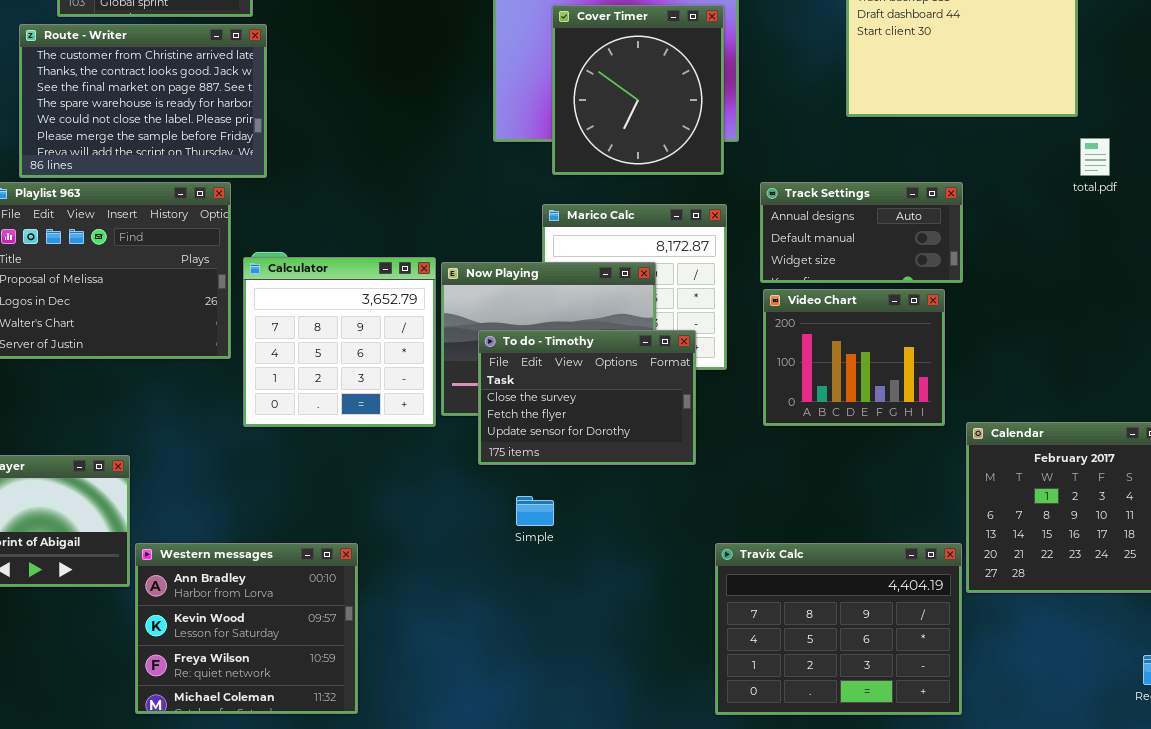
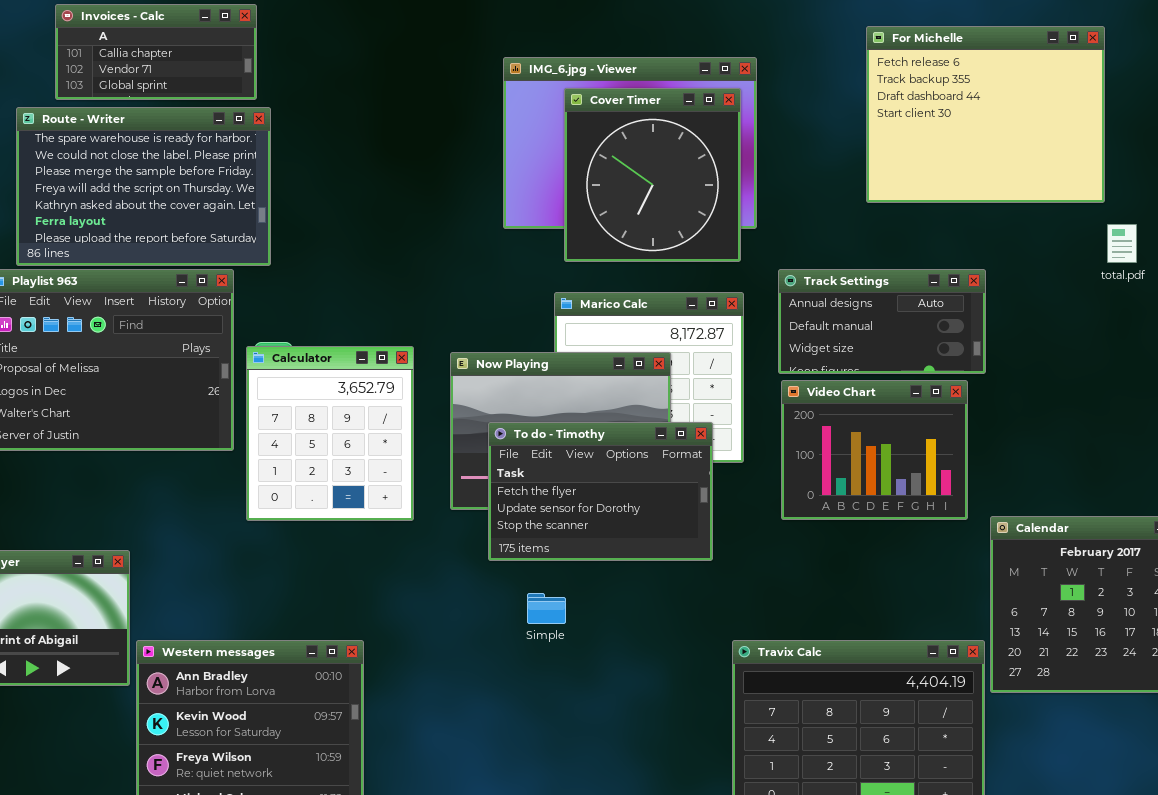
Route - Writer: [19,24,267,178] -> [16,107,271,266], scrolled down 3 rows
Calculator: [243,257,436,427] -> [246,346,414,521], resized
To do - Timothy: [478,330,696,465] -> [488,422,713,561], scrolled down 1 row

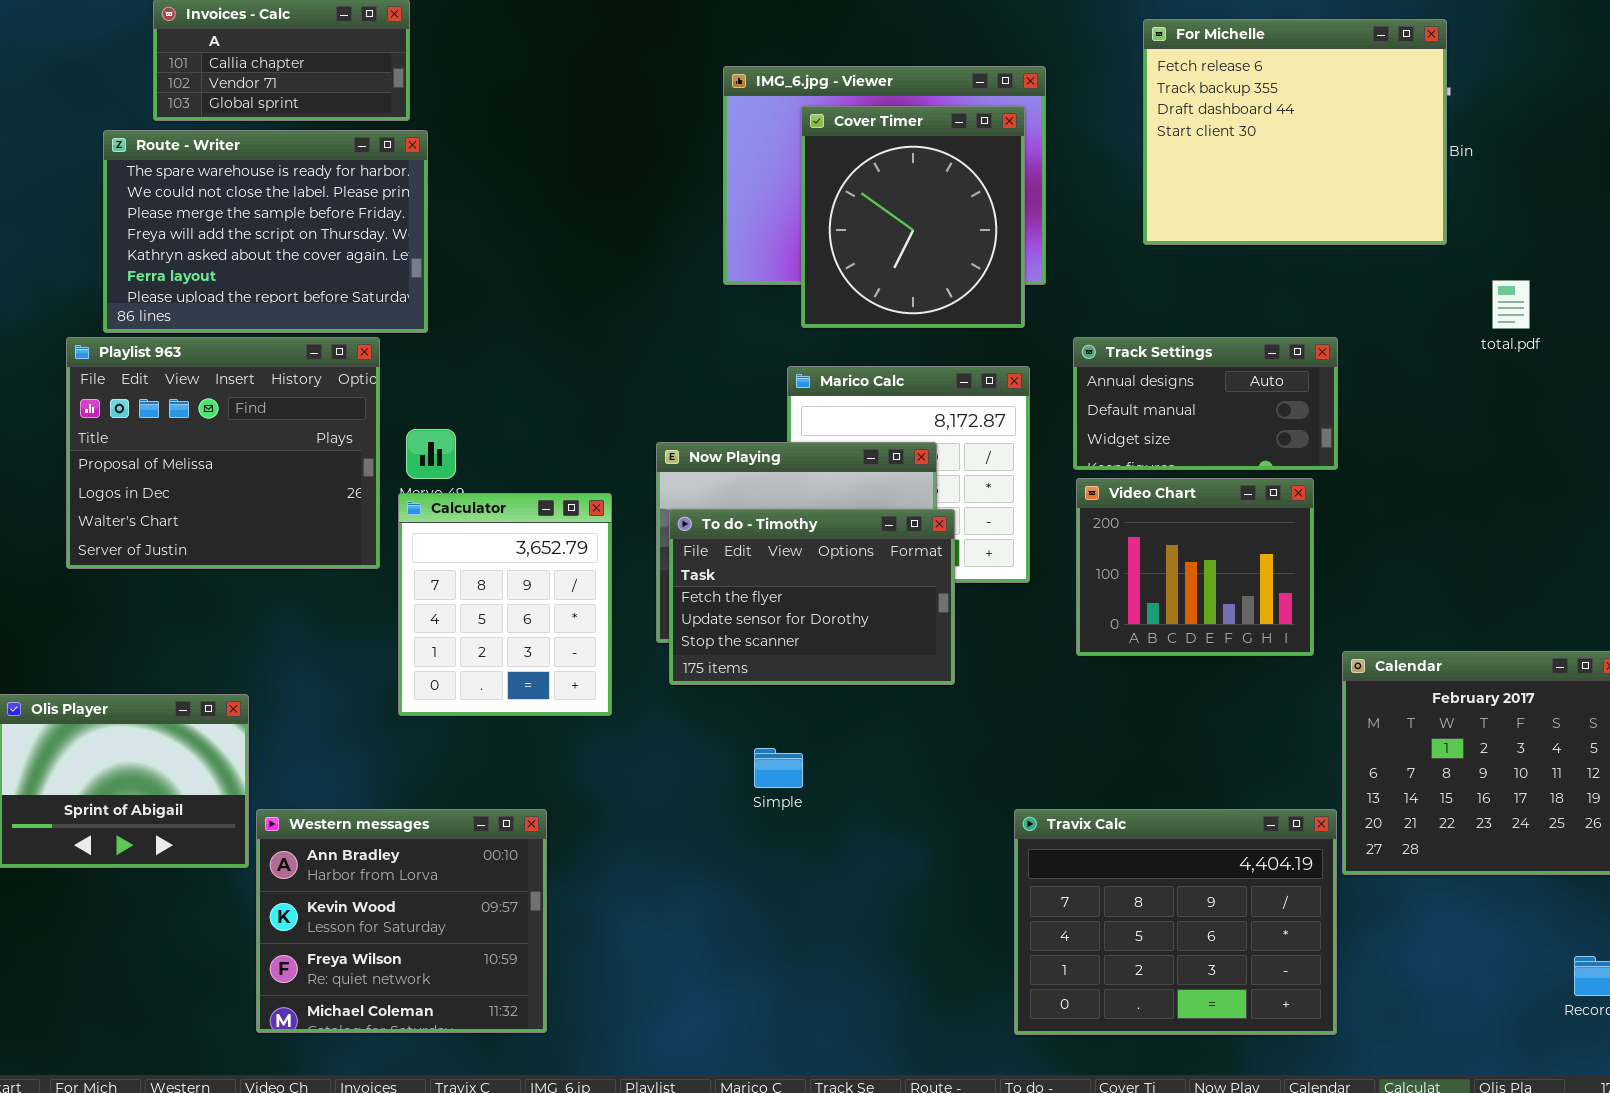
For Michelle: [866,26,1105,203] -> [1143,19,1447,245], moved
Calculator: [246,346,414,521] -> [398,493,612,716], moved
To do - Timothy: [488,422,713,561] -> [669,509,955,685], moved

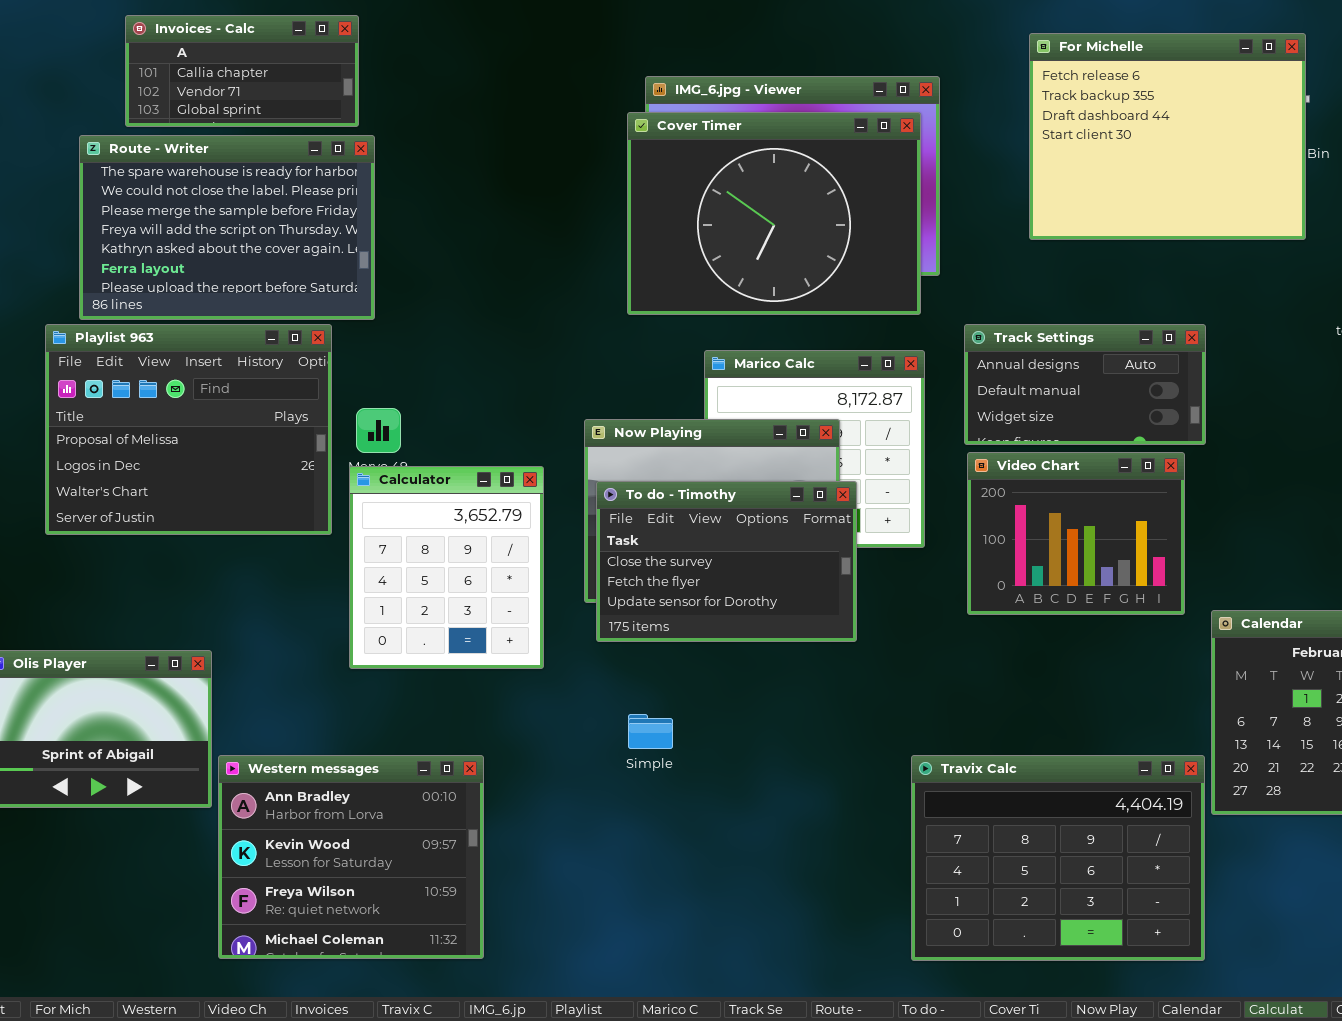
Cover Timer: [801,106,1025,328] -> [627,112,921,315], resized
To do - Timothy: [669,509,955,685] -> [596,481,857,642], scrolled up 1 row
Simple: [754,748,803,788] -> [628,714,673,749], moved

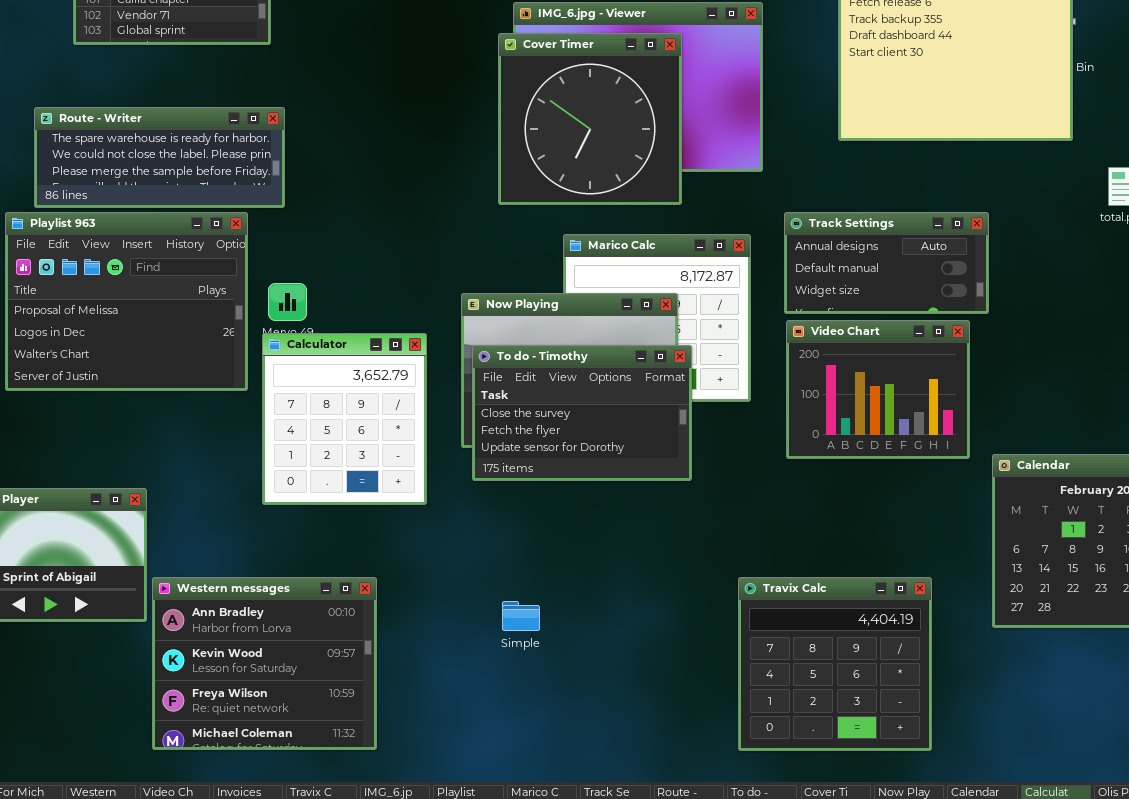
Cover Timer: [627,112,921,315] -> [498,33,682,205], resized
Route - Writer: [79,135,375,320] -> [34,107,285,208], resized
Simple: [628,714,673,749] -> [502,601,540,631], moved
Travix Calc: [911,755,1205,961] -> [738,577,932,751], resized

